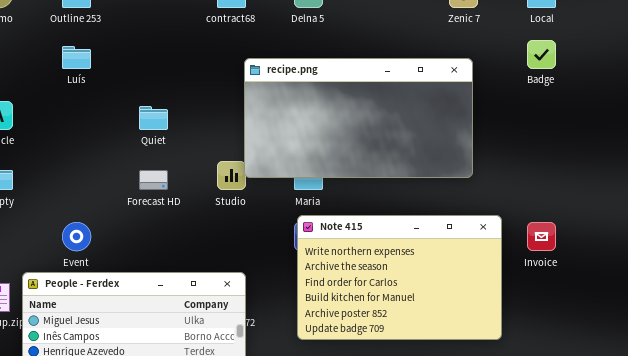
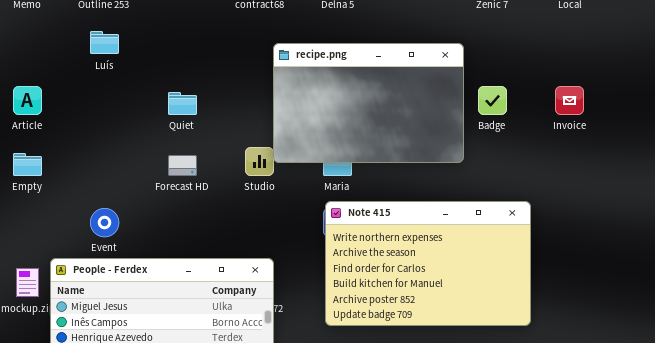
Badge: [527,40,556,69] -> [478,86,507,115], moved
recipe.png: [244,58,473,178] -> [273,43,464,163], resized
Invoice: [527,222,556,251] -> [555,86,584,115], moved

